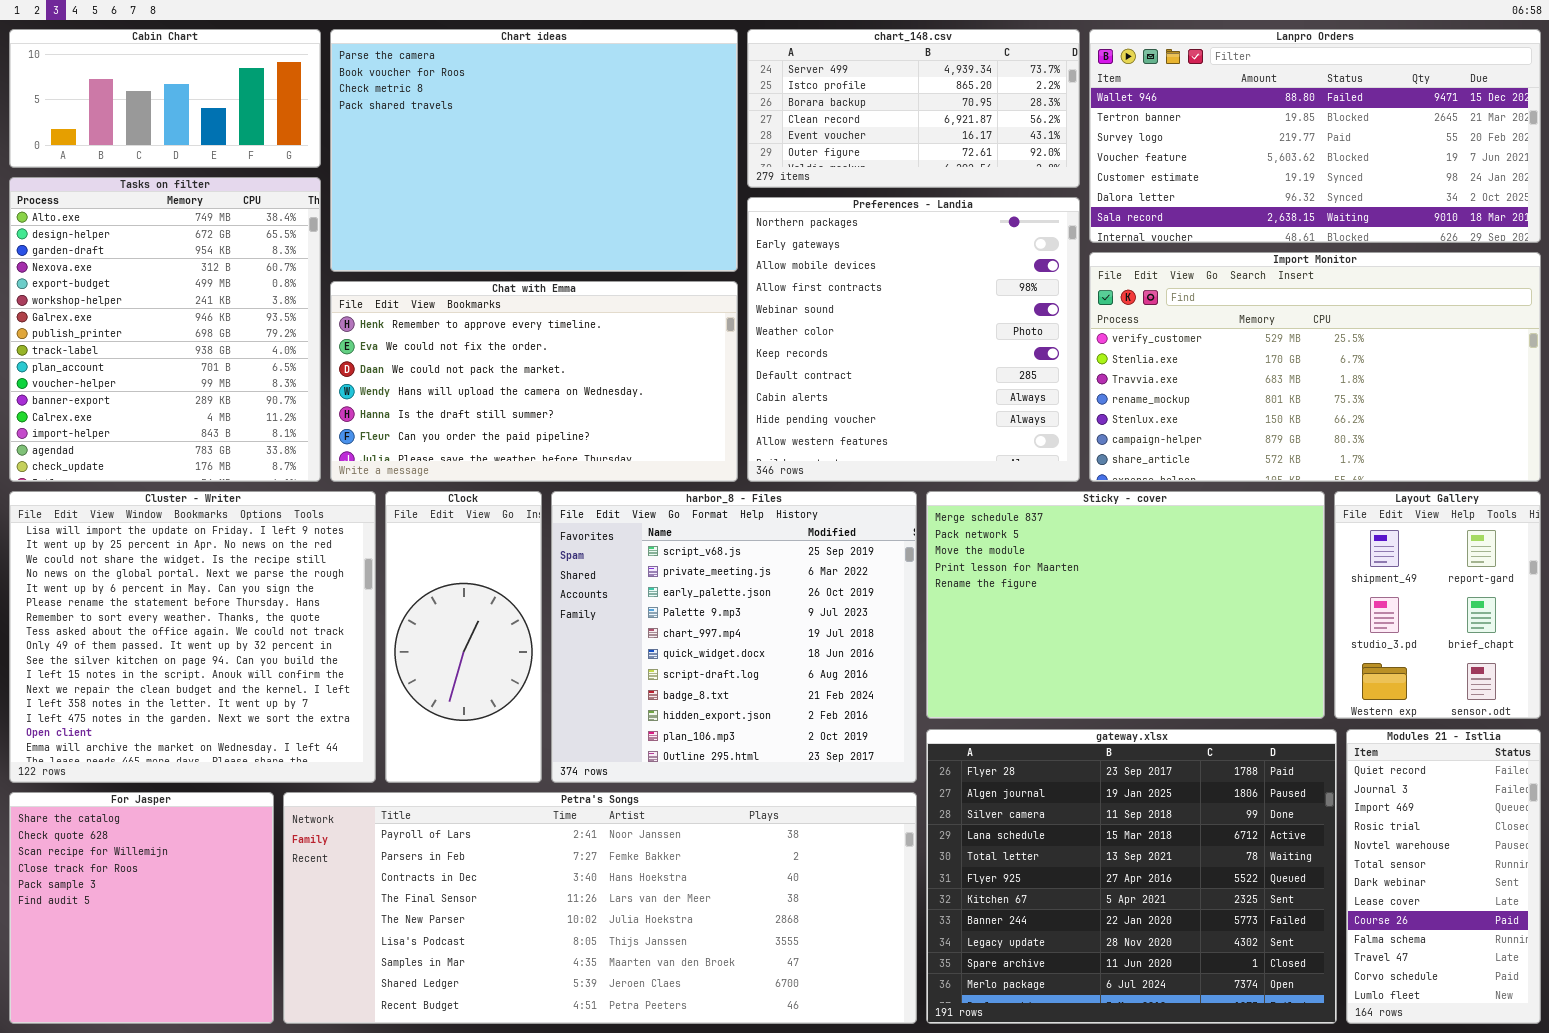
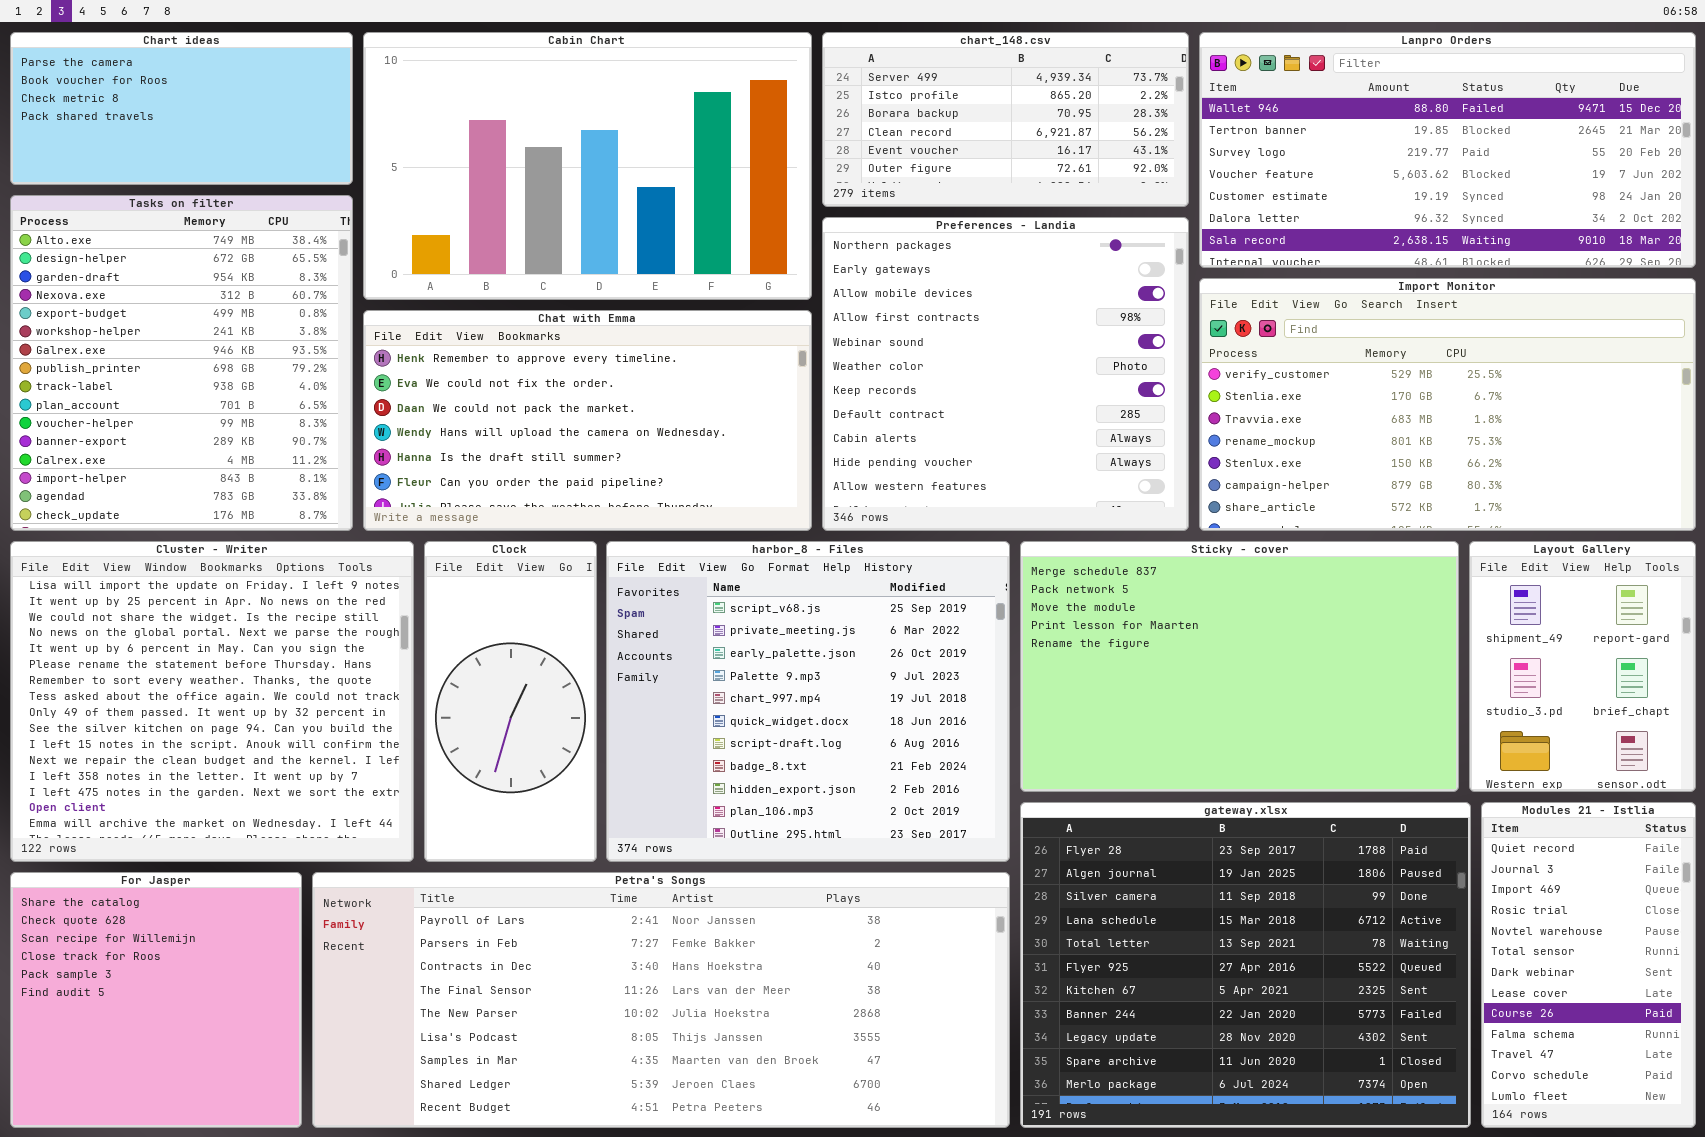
Cabin Chart: [9,29,321,168] -> [363,32,812,300], moved, resized
Chart ideas: [330,29,738,272] -> [10,32,353,185], moved, resized

